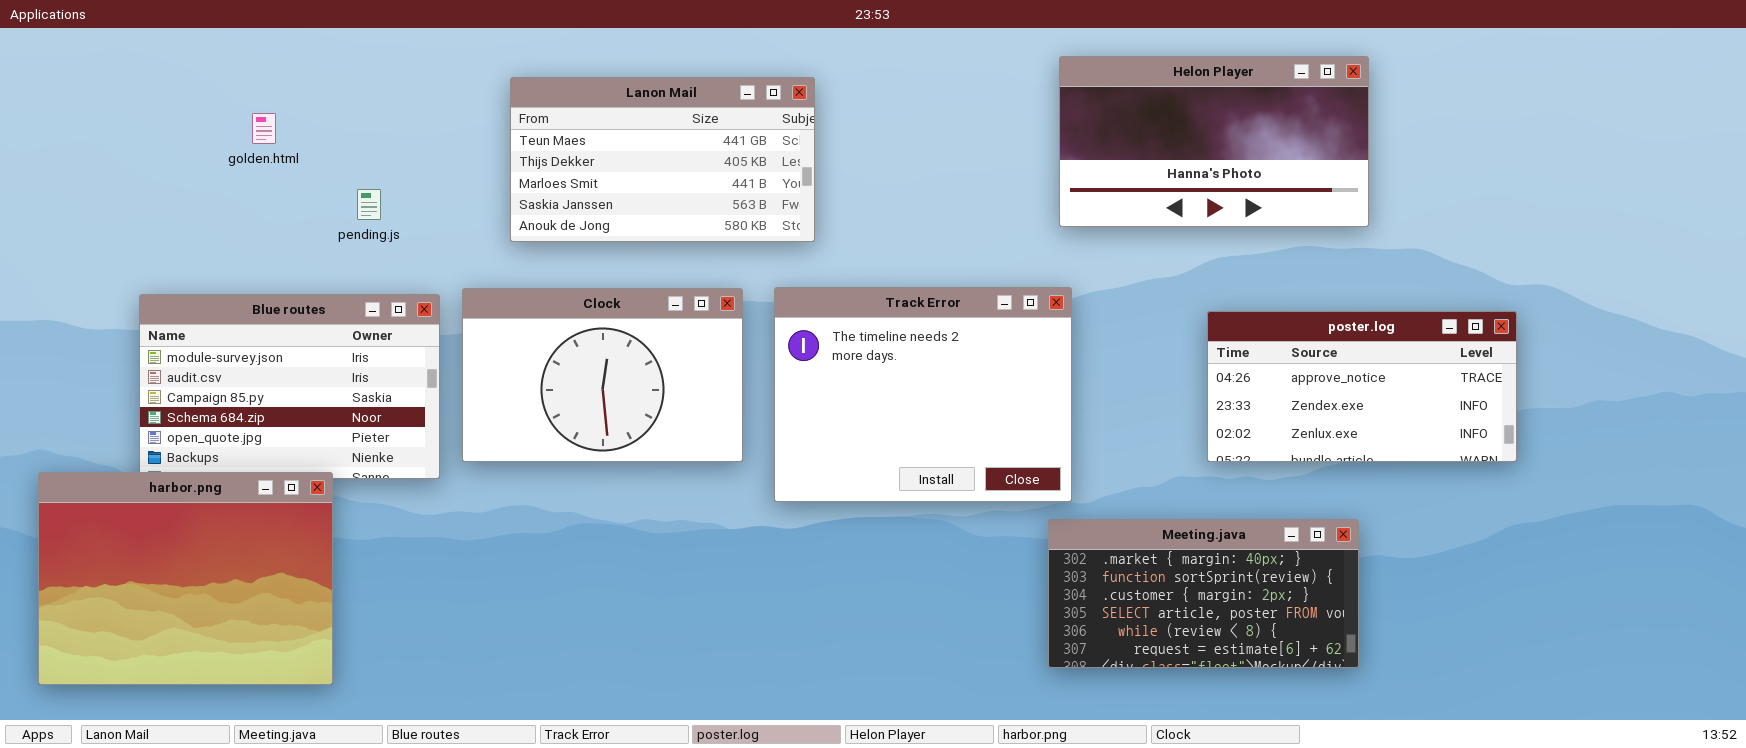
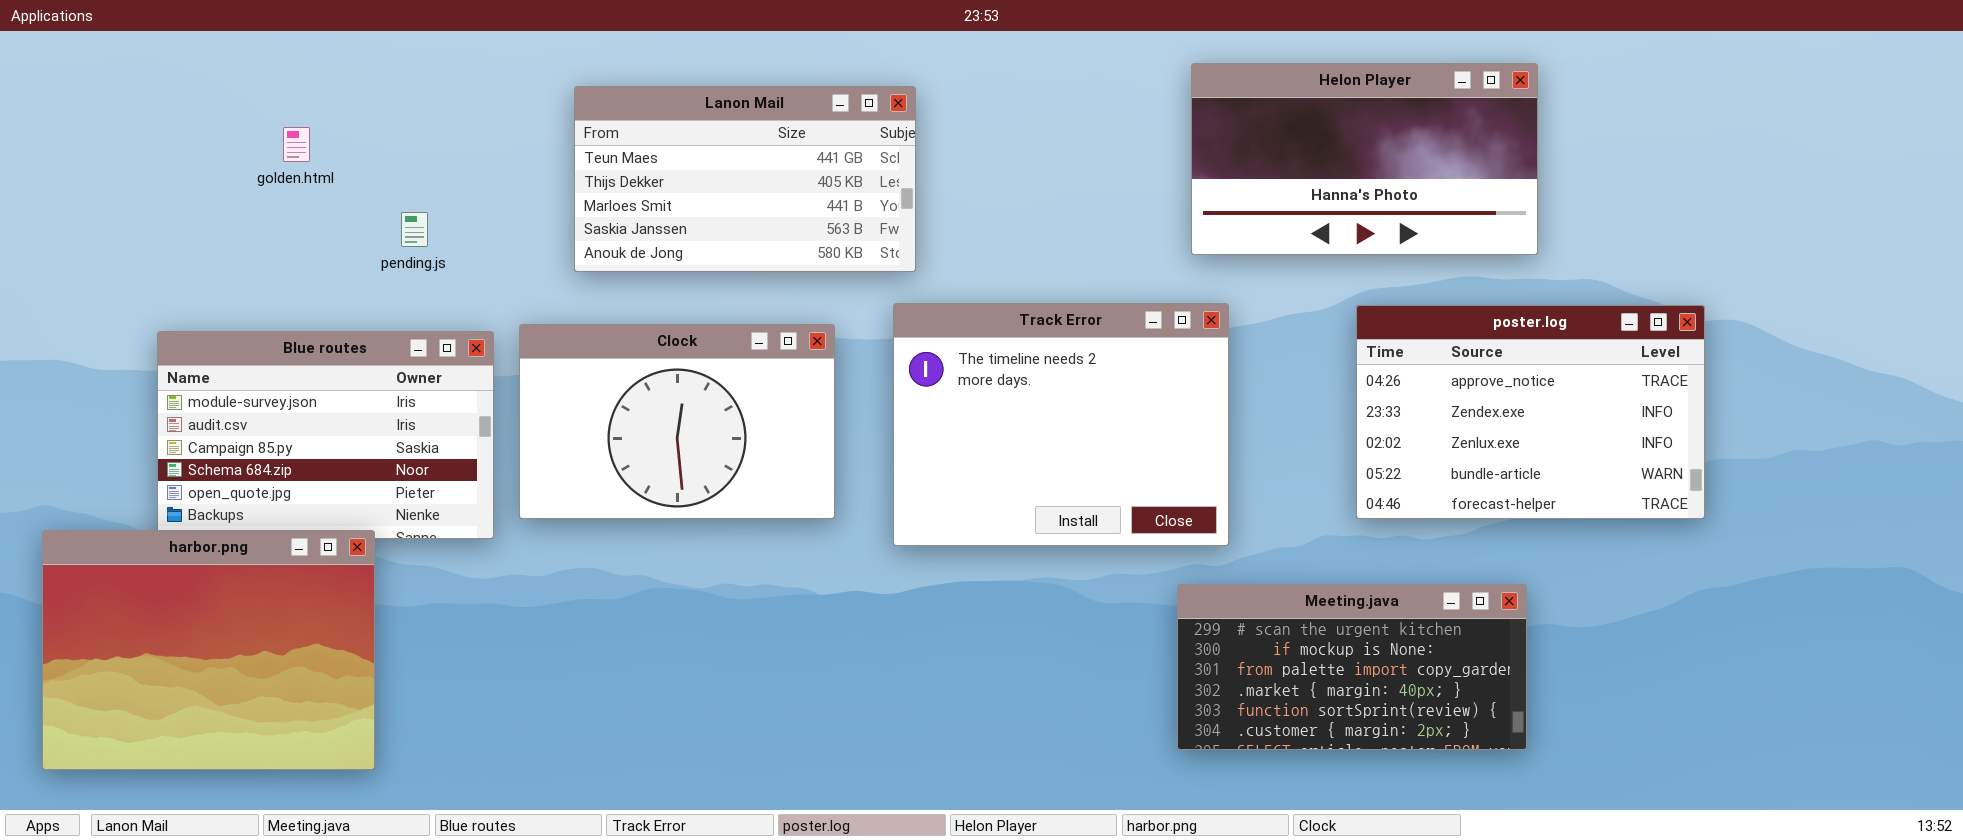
Track Error: [774,287,1072,502] -> [893,303,1229,546], moved
poster.log: [1207,311,1517,462] -> [1356,305,1705,519], resized
Meeting.java: [1048,519,1359,668] -> [1177,584,1527,750], scrolled up 3 rows

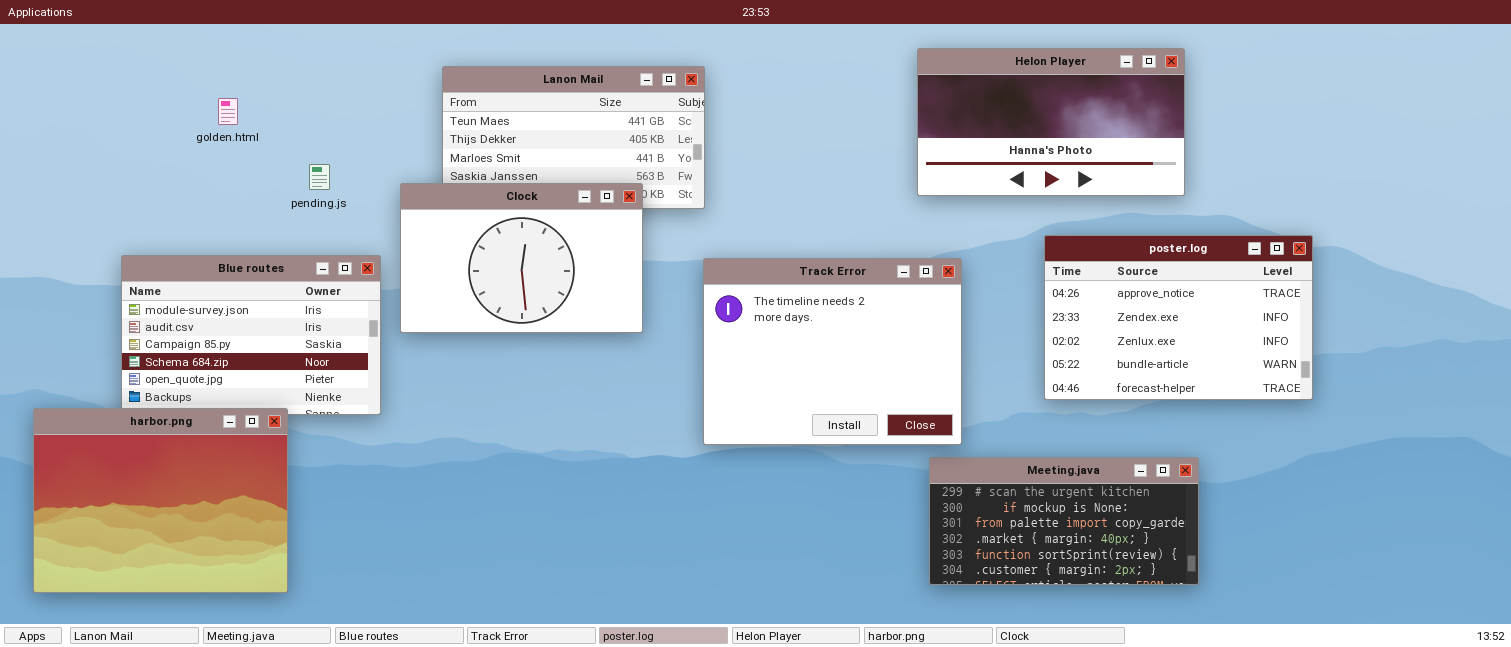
Track Error: [893,303,1229,546] -> [703,258,962,445], moved
Clock: [519,324,835,519] -> [400,183,643,333], moved
Meeting.java: [1177,584,1527,750] -> [929,457,1199,585], moved

